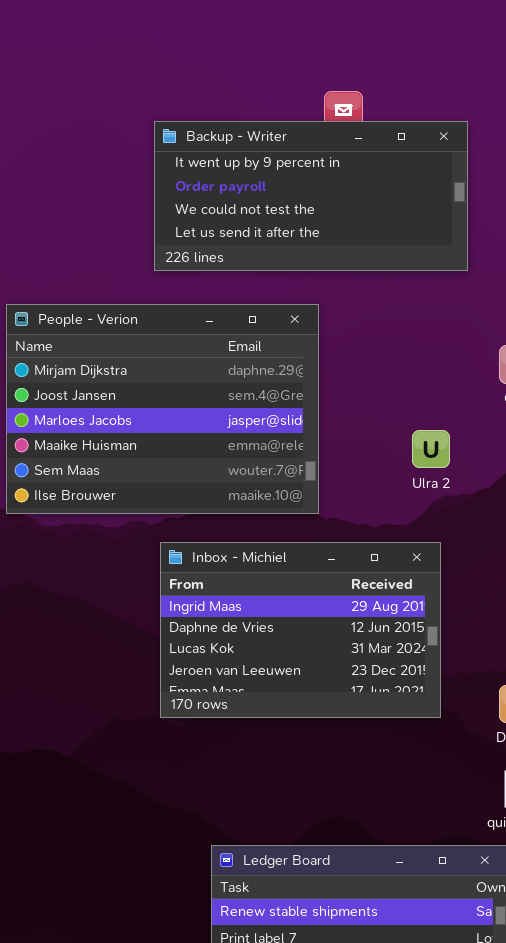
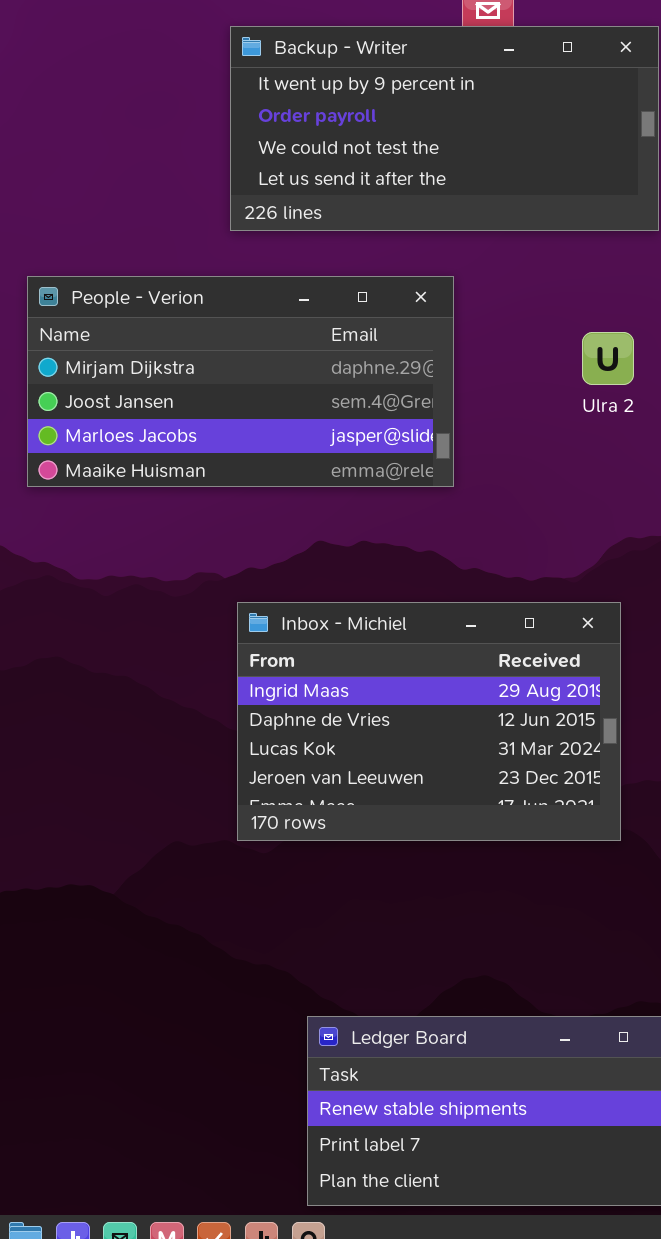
People - Verion: [6,304,319,514] -> [27,276,454,487], resized
Ulra 2: [412,430,450,468] -> [582,332,634,385], moved

